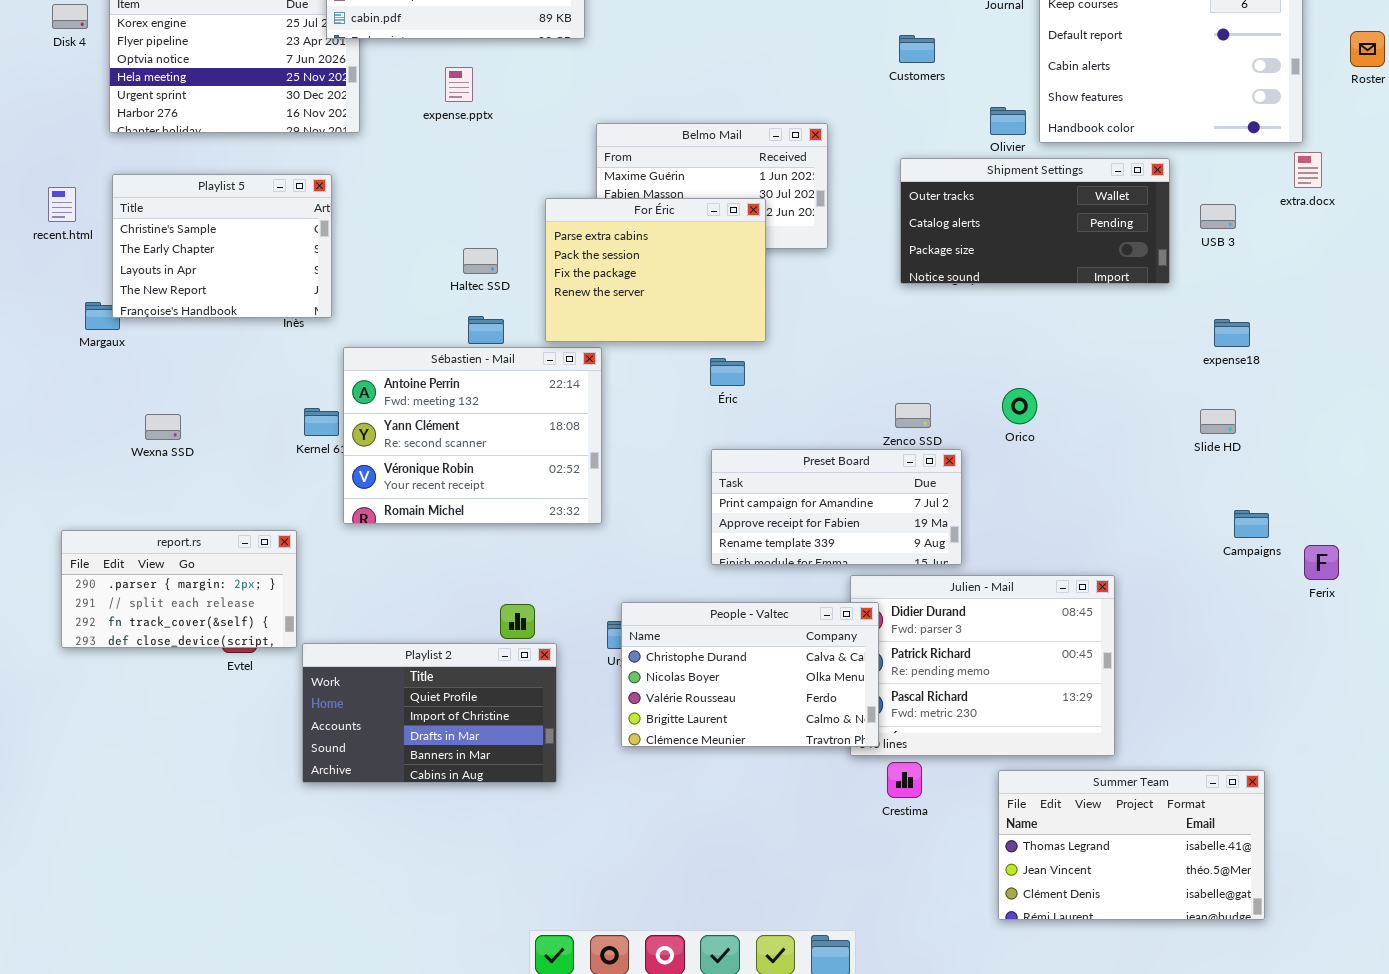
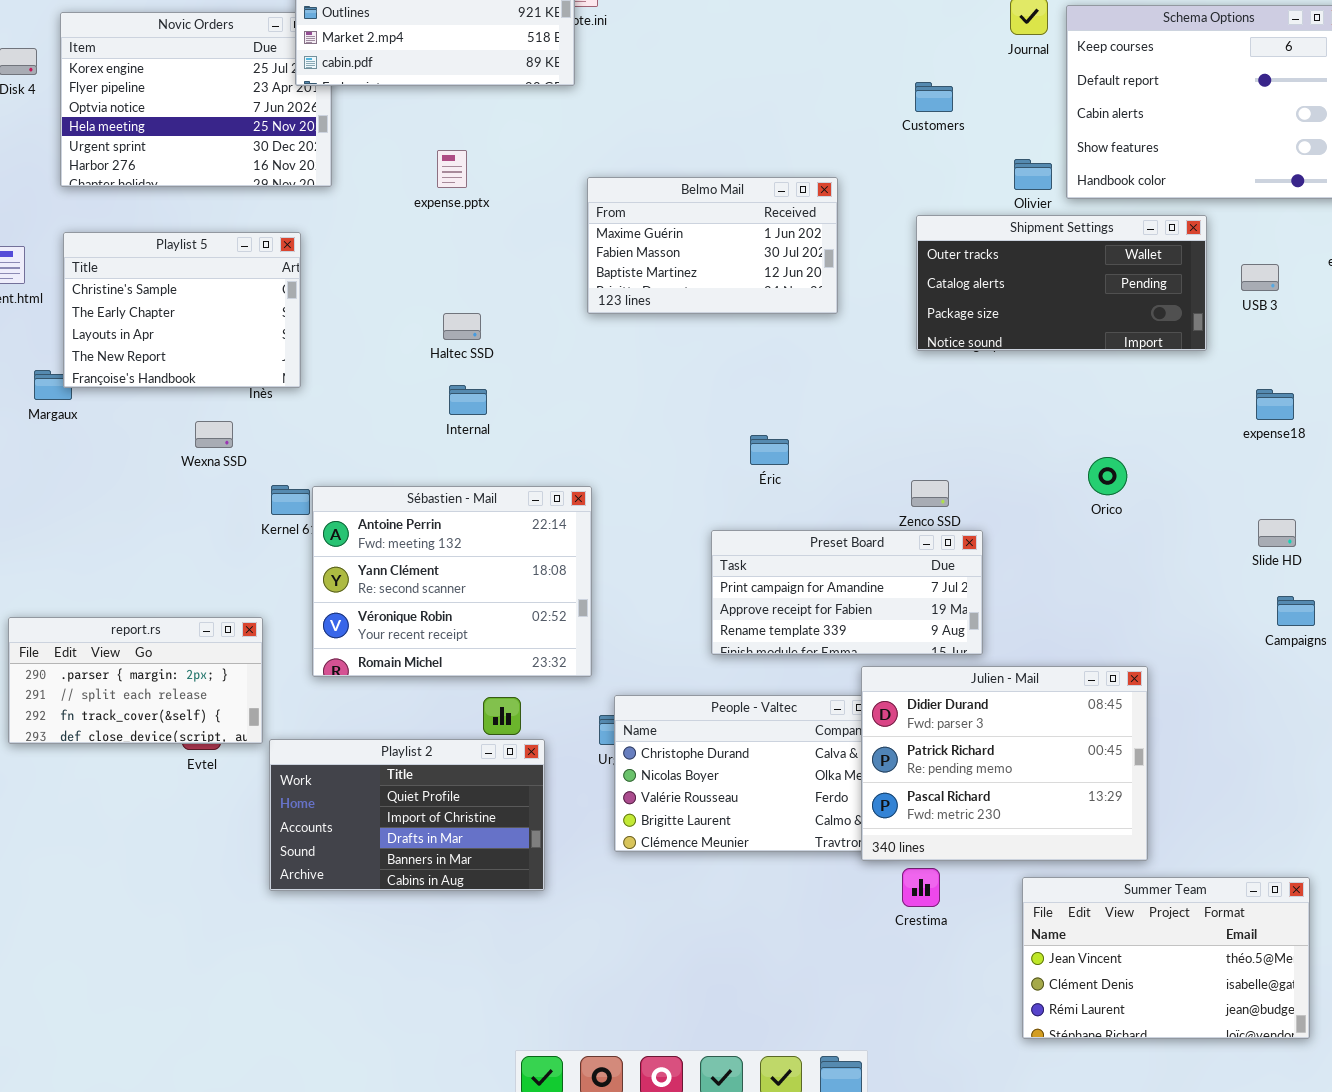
expense.pptx: [445,67,473,102] -> [437,150,467,188], moved
For Éric: [545,198,766,342] -> none, closed
Sébastien - Mail: [343,347,602,524] -> [312,486,592,677], moved
Éric: [710,358,745,386] -> [750,435,789,465], moved
Orico: [1002,388,1037,424] -> [1088,457,1127,495], moved
Slide HD: [1200,409,1236,434] -> [1258,519,1296,547], moved
Wexna SSD: [145,414,181,440] -> [195,421,233,448], moved
Julien - Mail: [850,575,1115,756] -> [861,666,1148,861], raised
Summer Team: [998,770,1265,920] -> [1022,877,1310,1039], scrolled down 1 row

